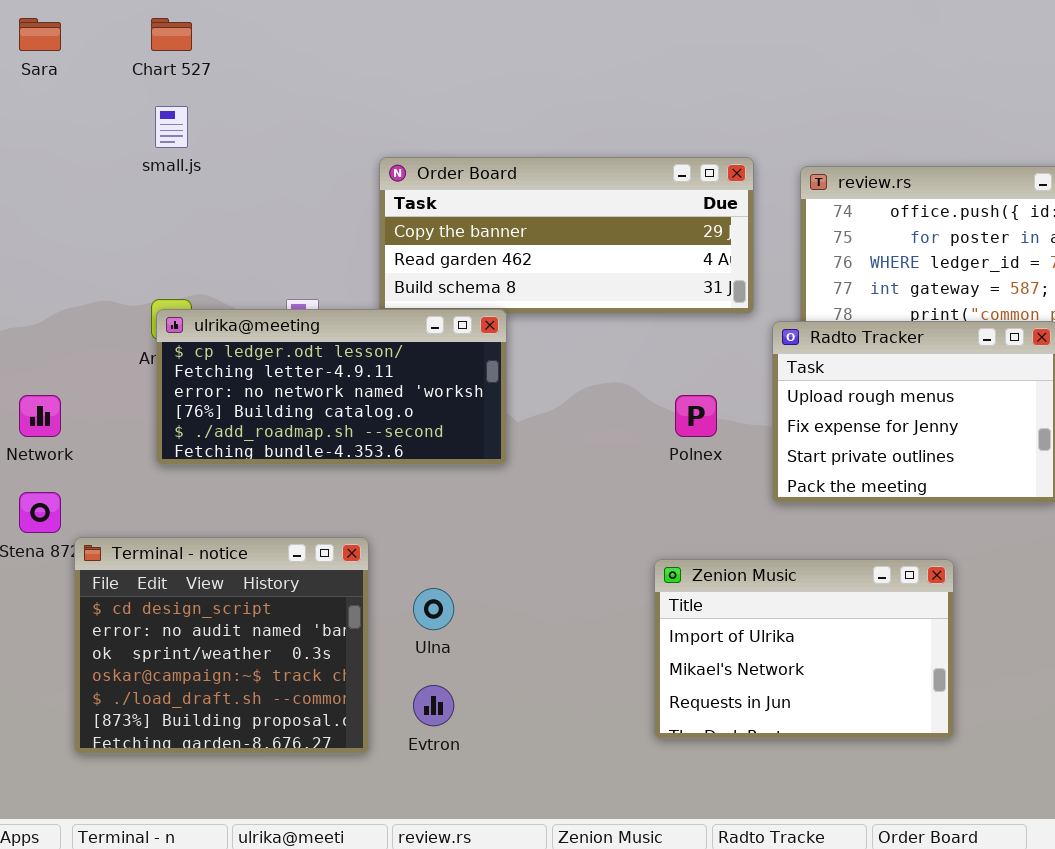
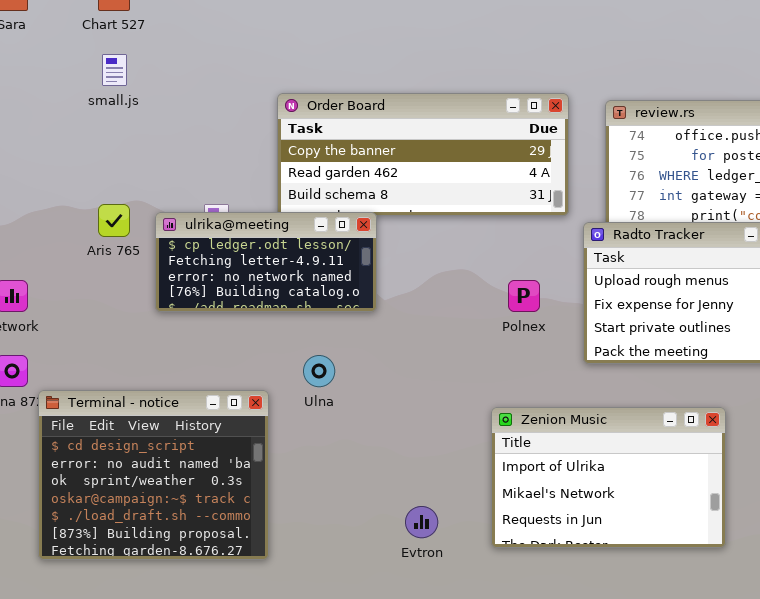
ulrika@meeting: [156,309,507,465] -> [155,212,377,312], resized
Ulna: [413,588,454,630] -> [303,355,335,387], moved
Evtron: [413,685,454,726] -> [405,506,438,538], moved

